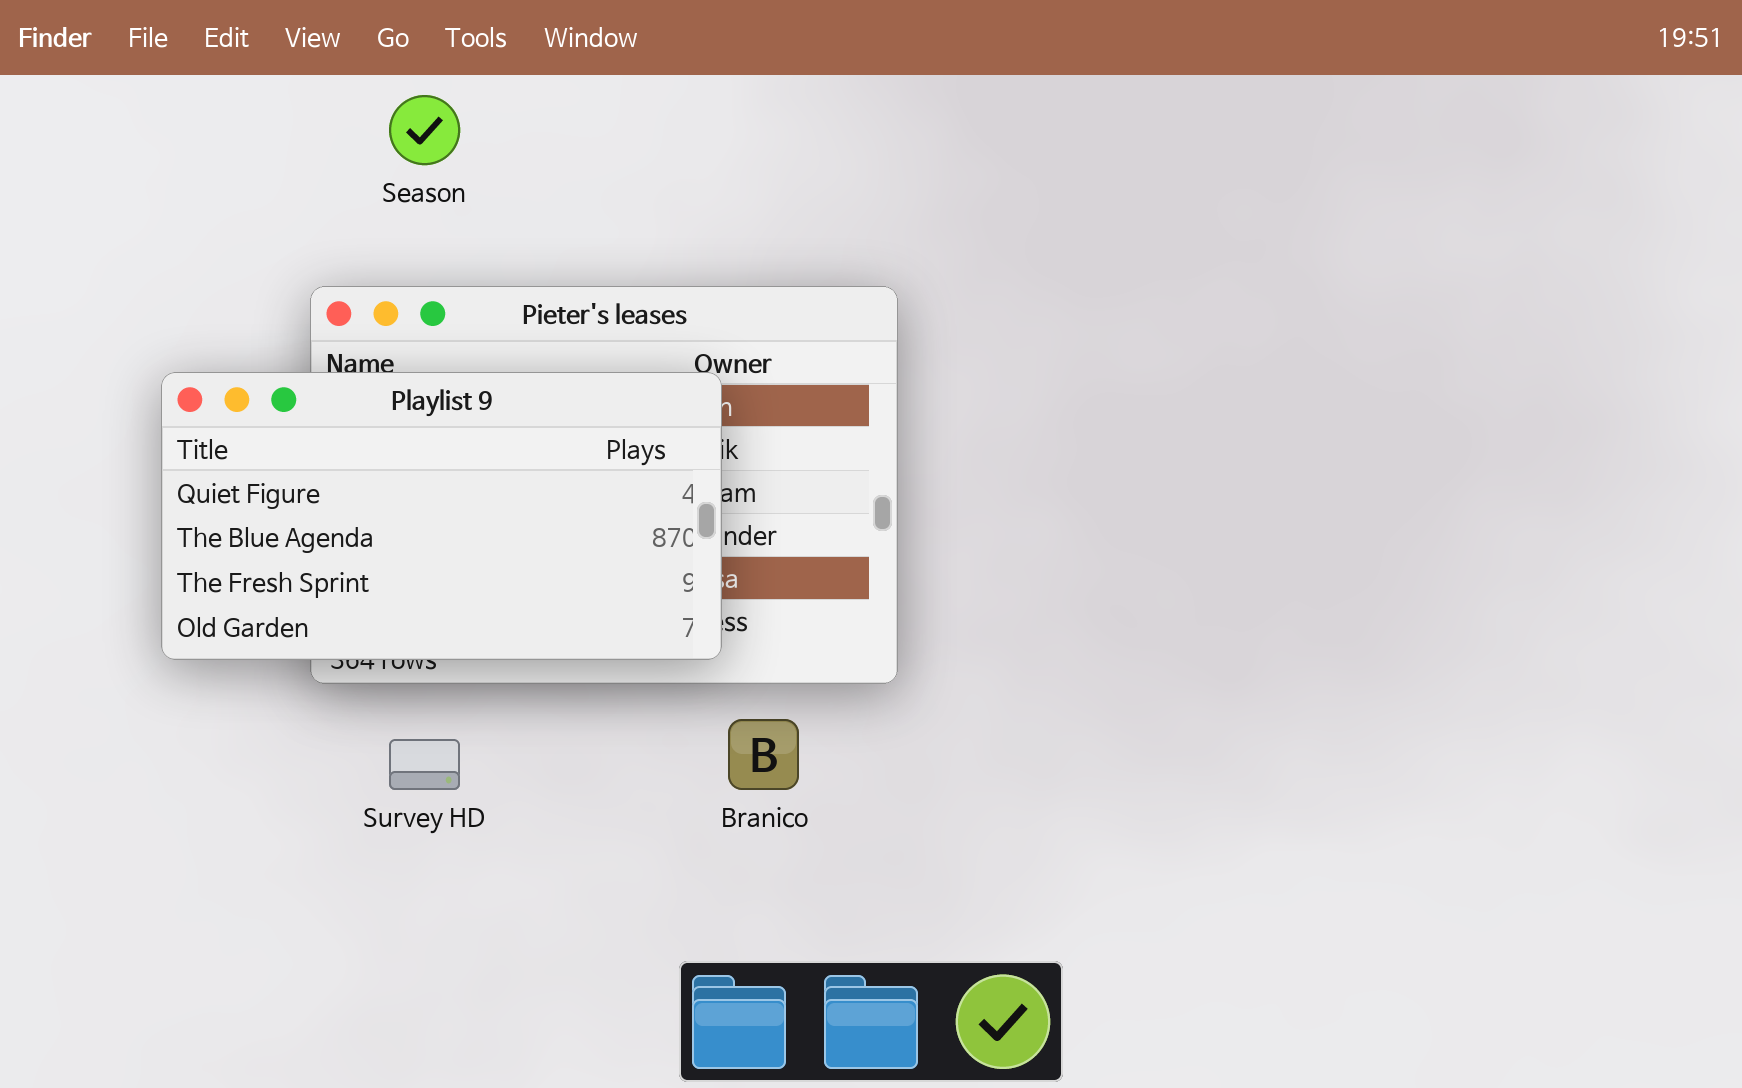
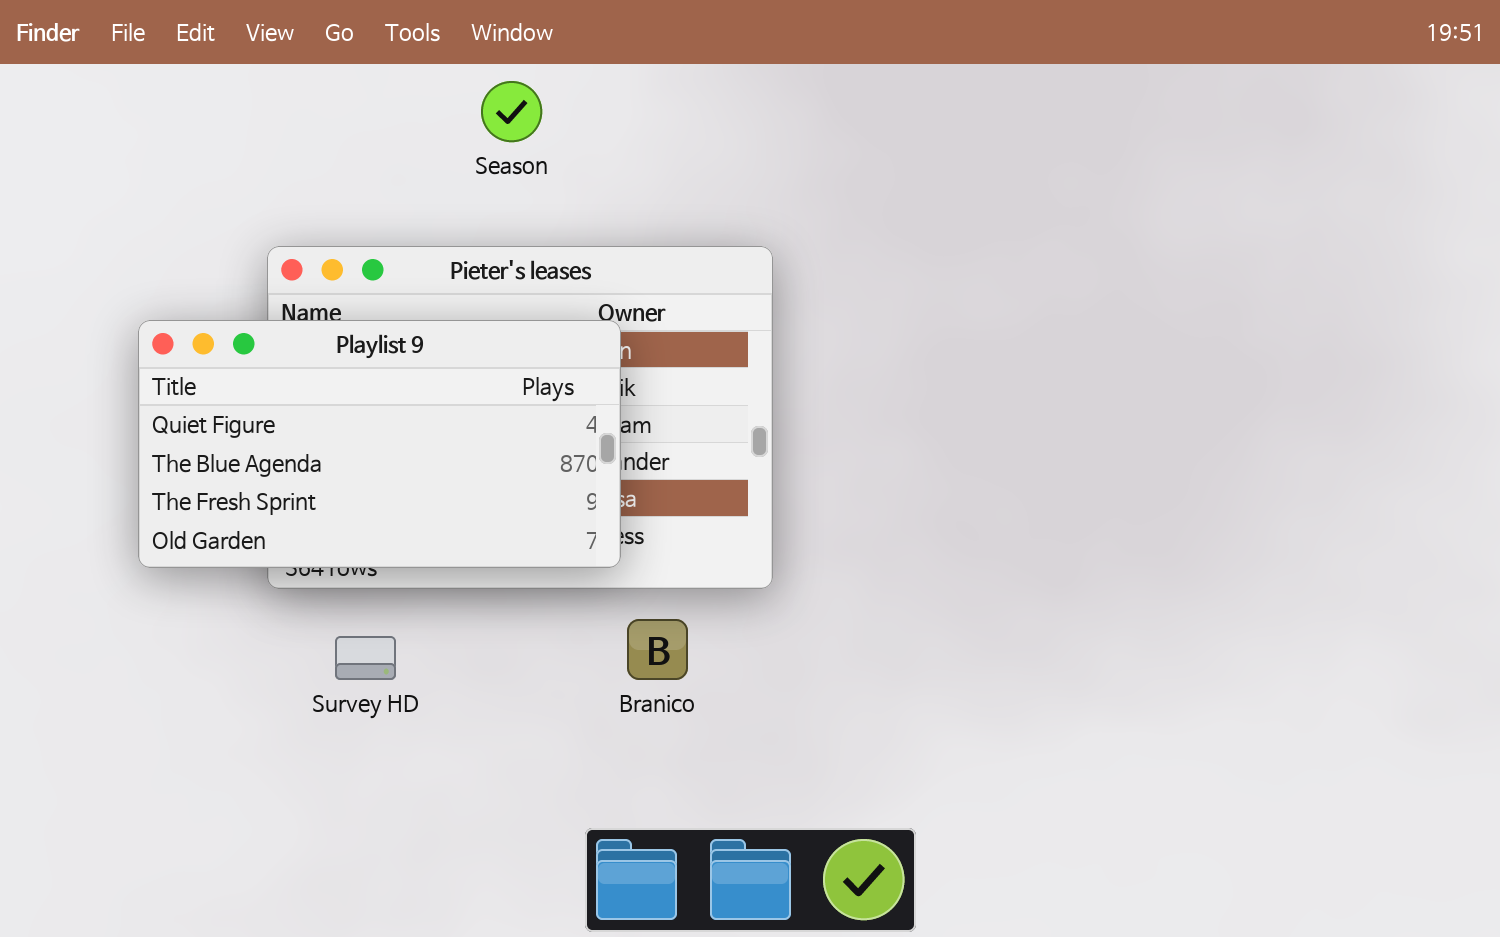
Season: [389,95,460,165] -> [481,81,542,142], moved

